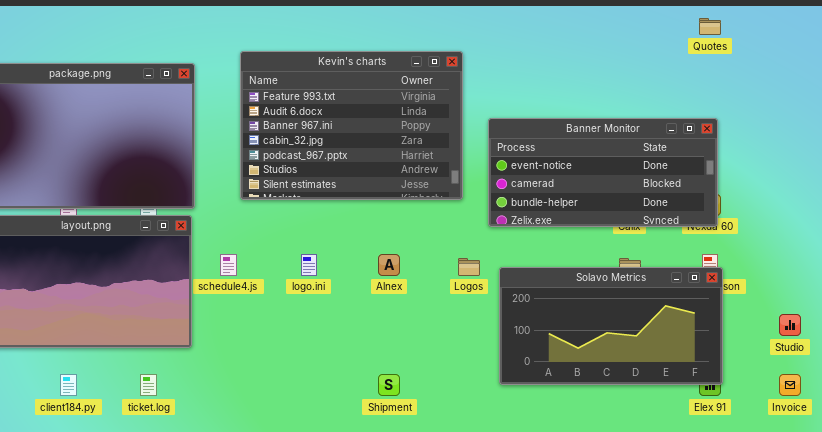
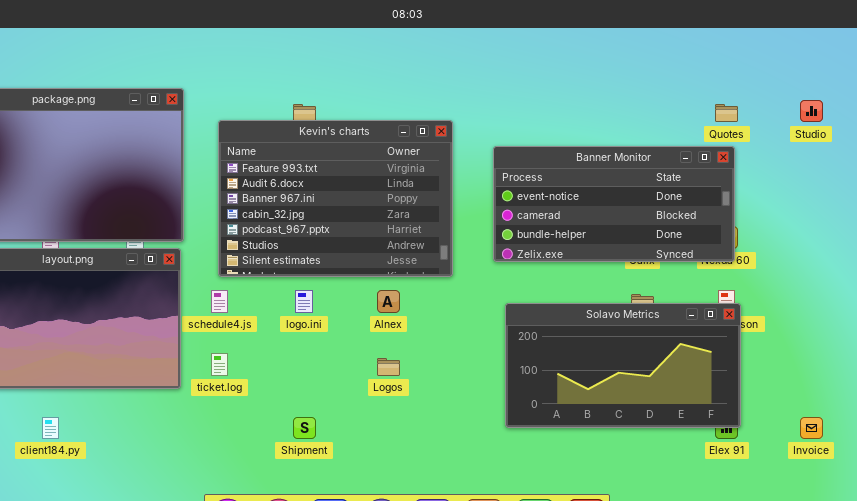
Quotes: [699,18,721,35] -> [715,104,738,122], moved
Kevin's charts: [240,51,463,200] -> [218,120,453,277], moved
Logos: [458,258,480,276] -> [377,358,400,376], moved
Studio: [779,314,801,336] -> [800,100,823,122], moved
ticket.log: [140,374,157,396] -> [211,353,228,376], moved
Shipment: [378,374,400,396] -> [293,417,316,439], moved

